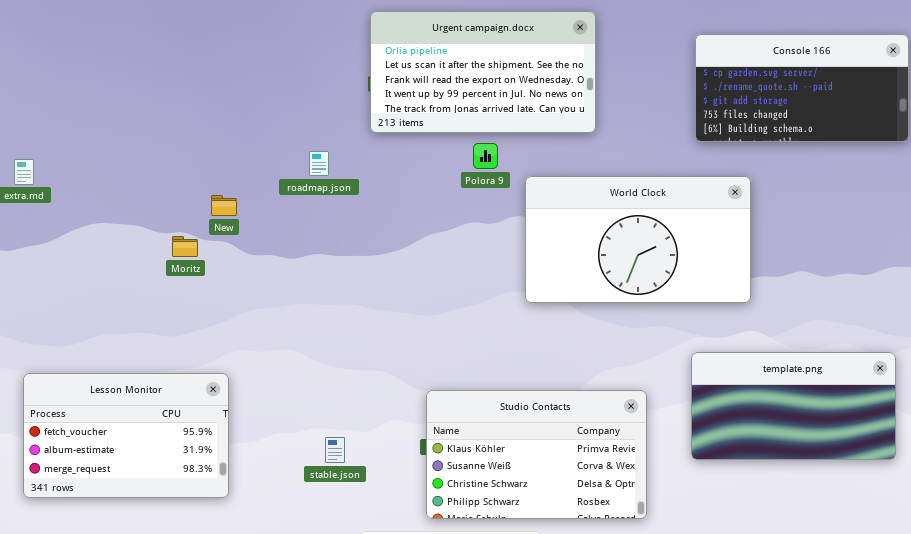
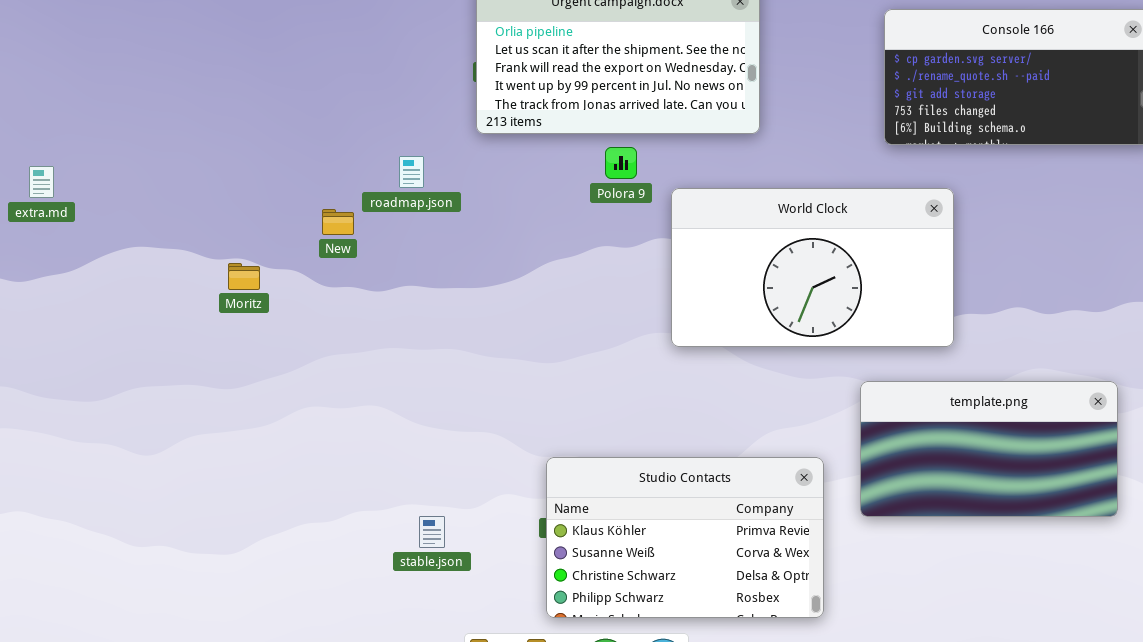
New: [211,195,237,216] -> [322,209,354,235], moved
template.png: [691,352,896,460] -> [860,381,1118,517], moved
Lesson Monitor: [23,373,229,498] -> none, closed

